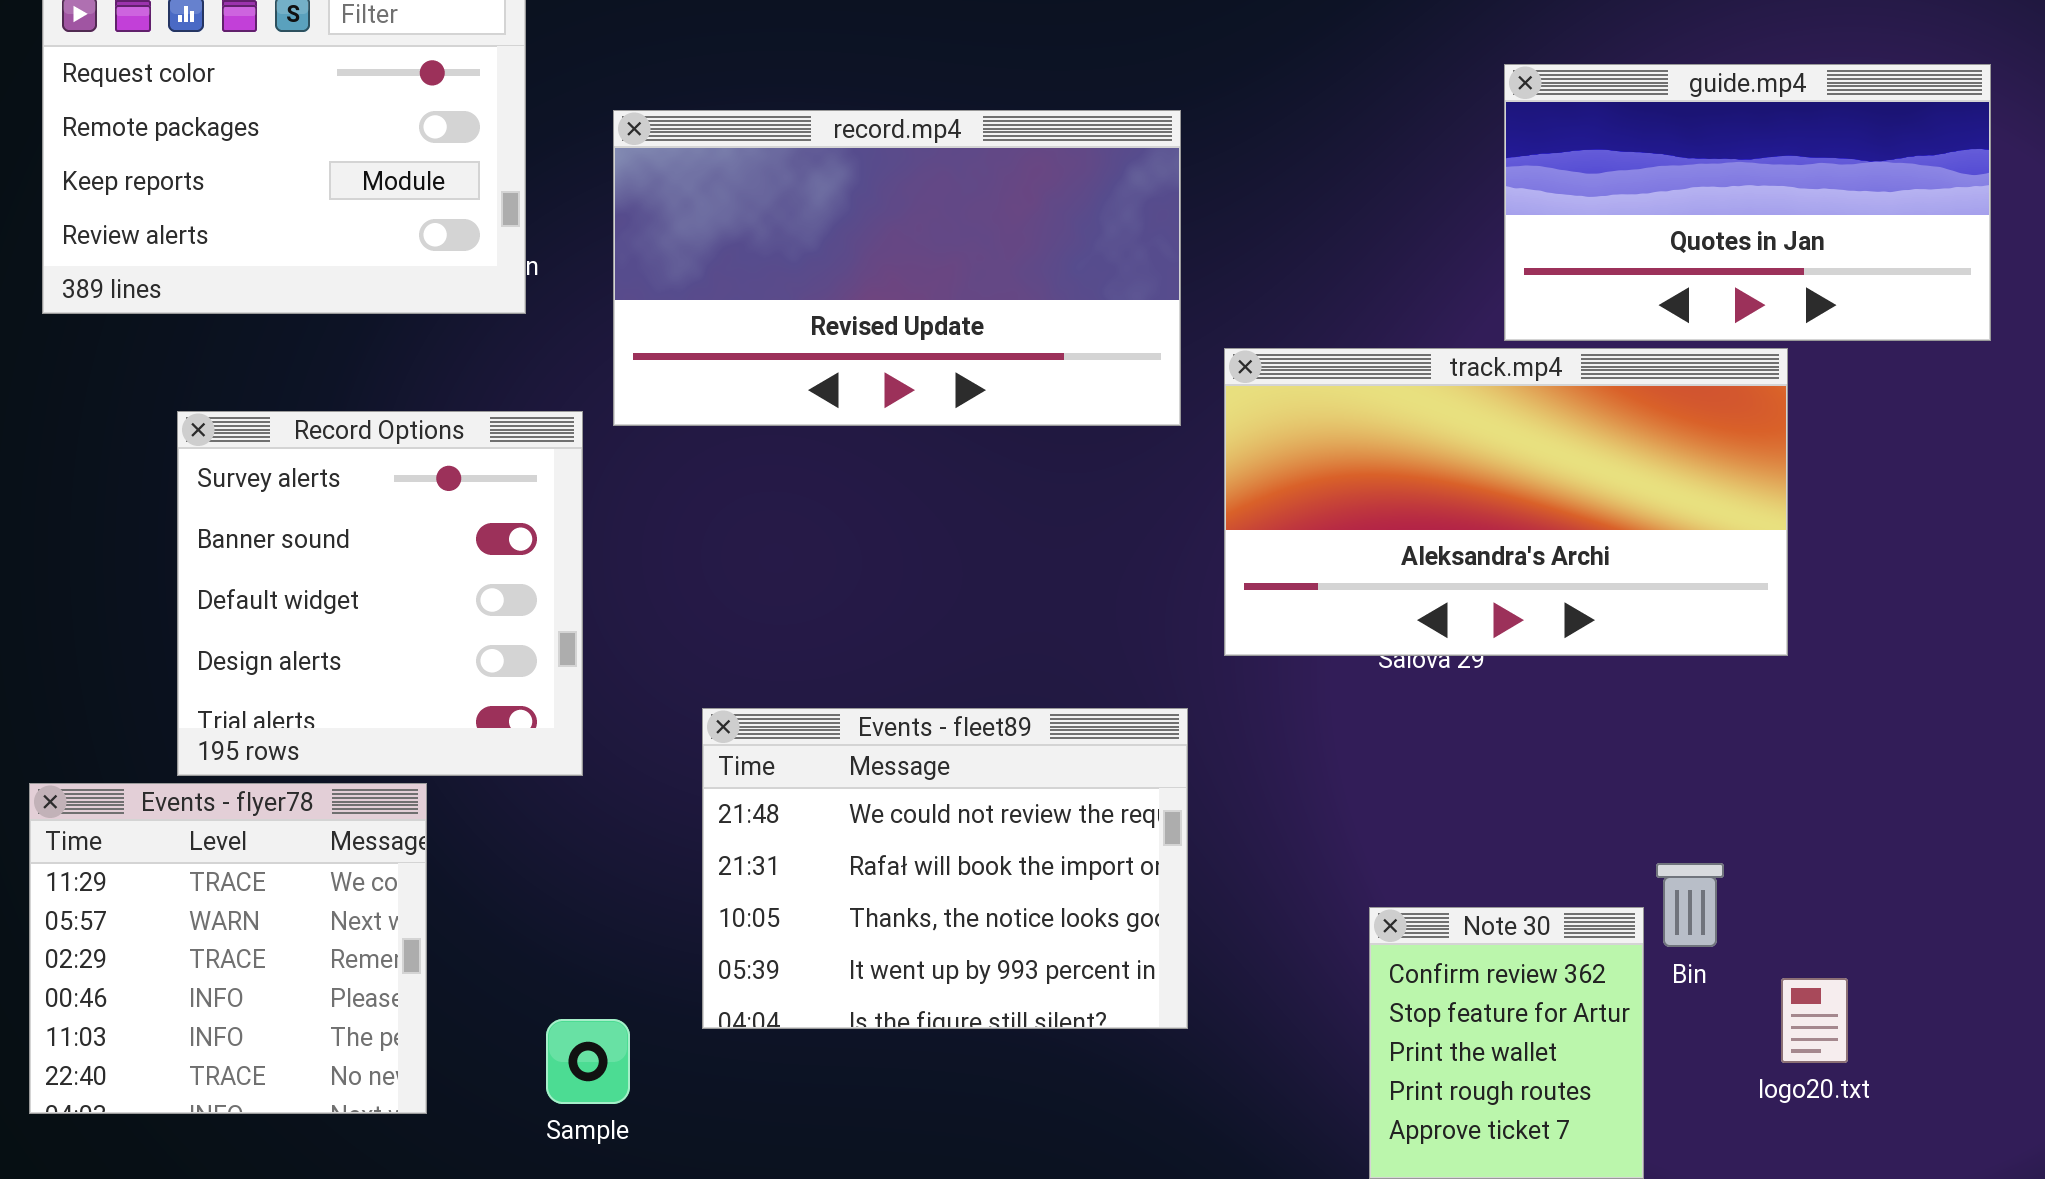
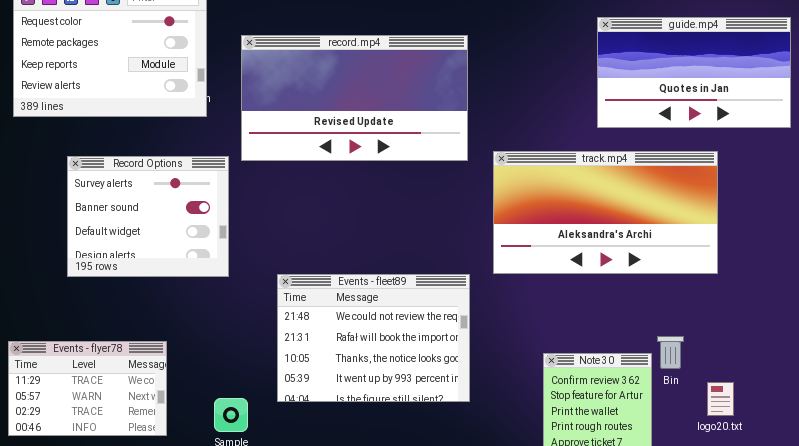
track.mp4: [1224,348,1788,656] -> [493,151,718,274], moved
Record Options: [177,411,583,776] -> [67,156,229,277], resized
Events - flyer78: [29,783,427,1114] -> [8,341,167,436], resized

